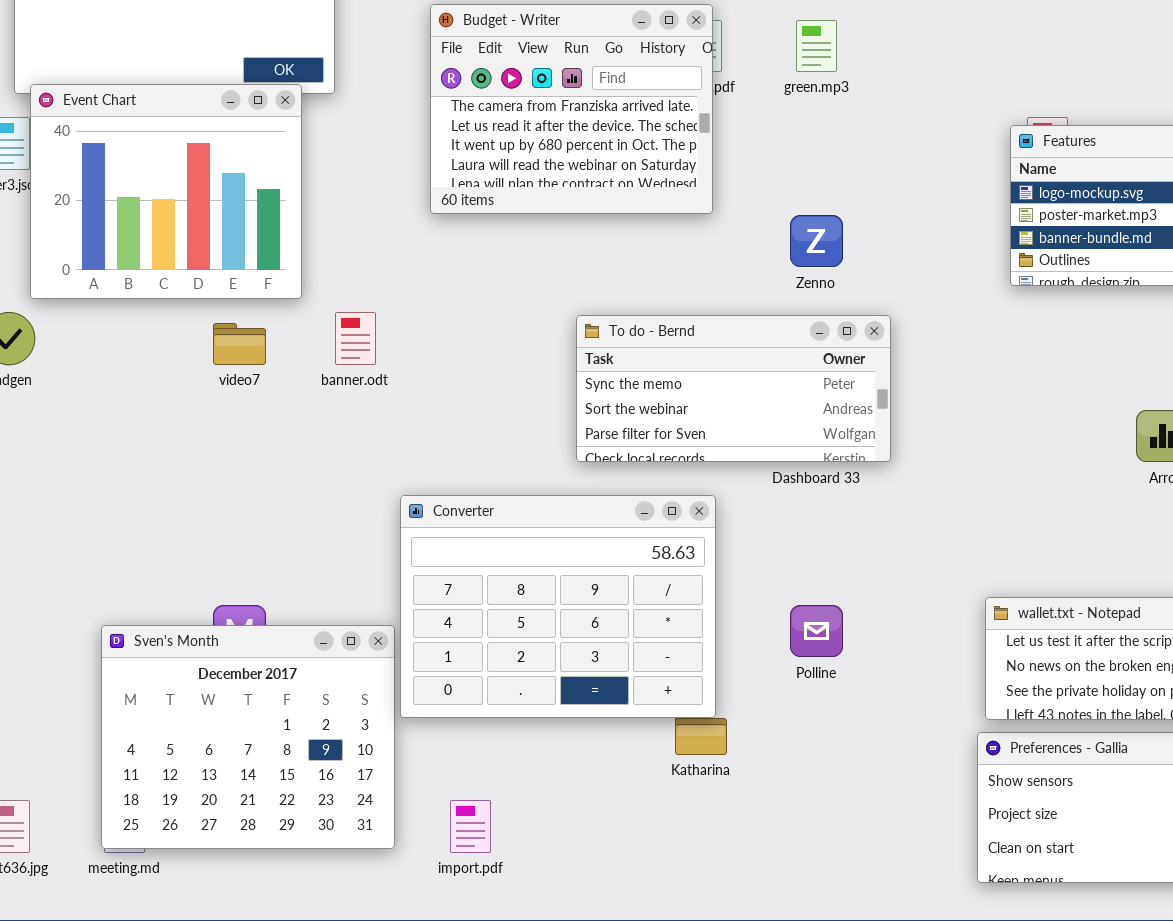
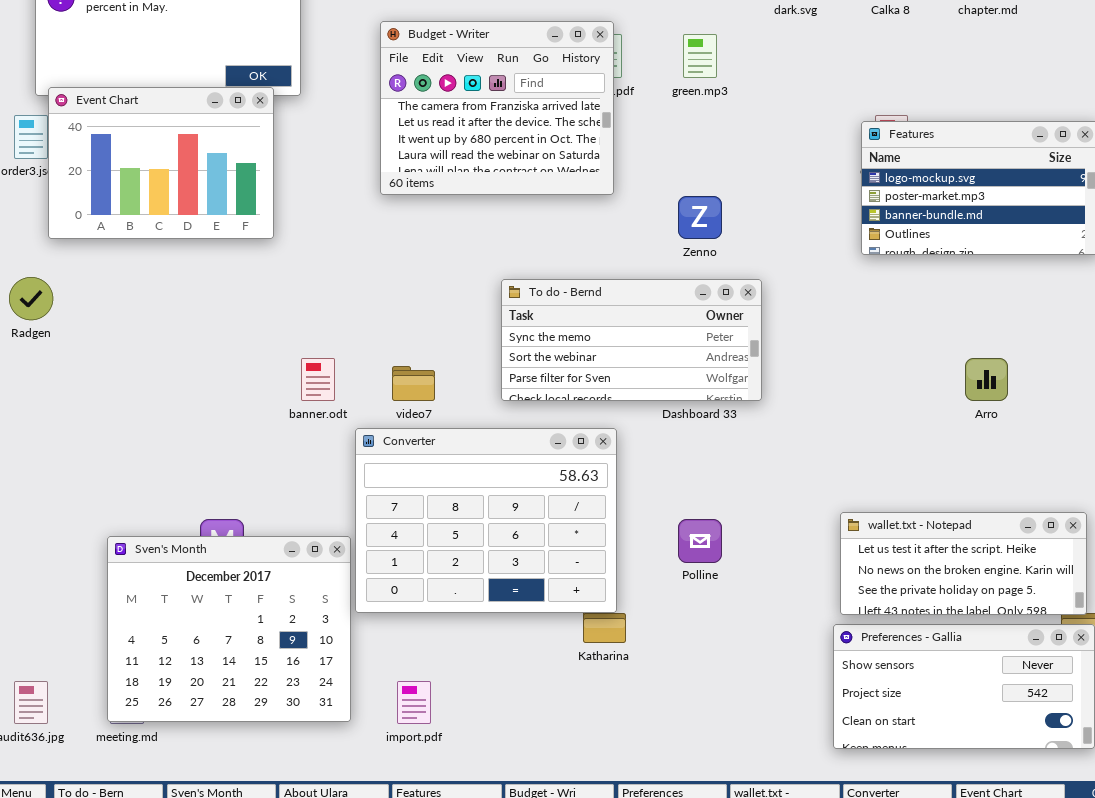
Event Chart: [30,84,302,299] -> [48,87,274,239], resized
banner.odt: [335,312,376,365] -> [301,358,335,401], moved
video7: [213,323,266,365] -> [392,366,435,401], moved

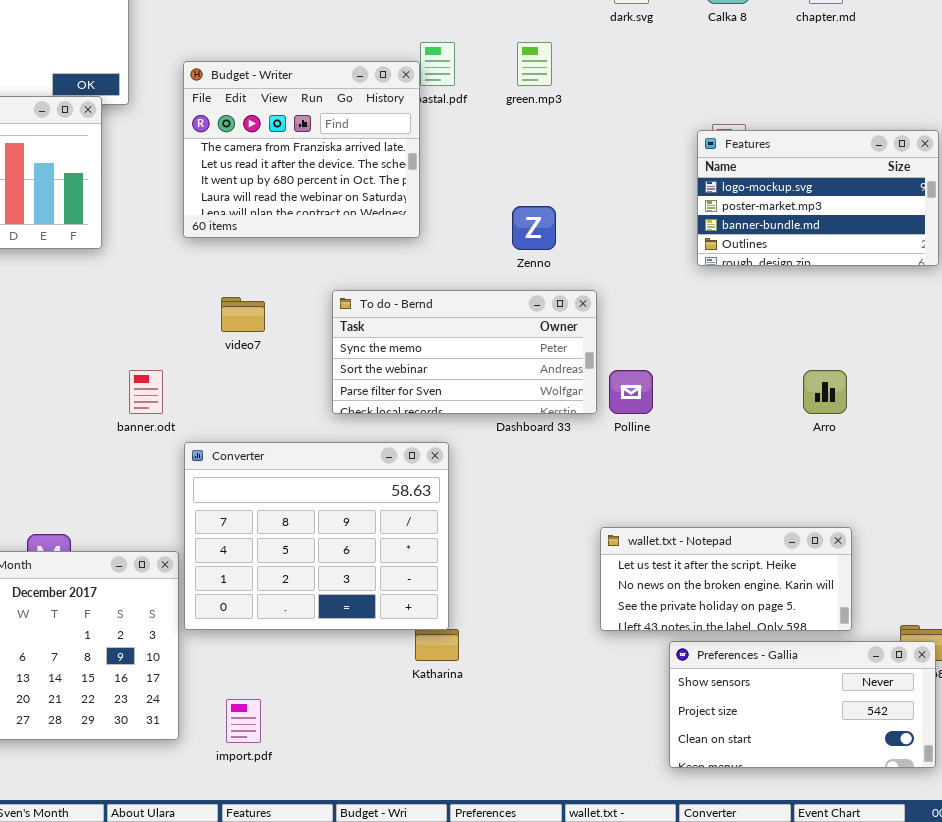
Budget - Writer: [380,21,614,195] -> [183,61,420,238], moved
video7: [392,366,435,401] -> [221,297,265,332], moved
wallet.txt - Notepad: [840,512,1087,615] -> [600,527,852,631], moved
Polline: [678,519,722,563] -> [609,370,653,414], moved

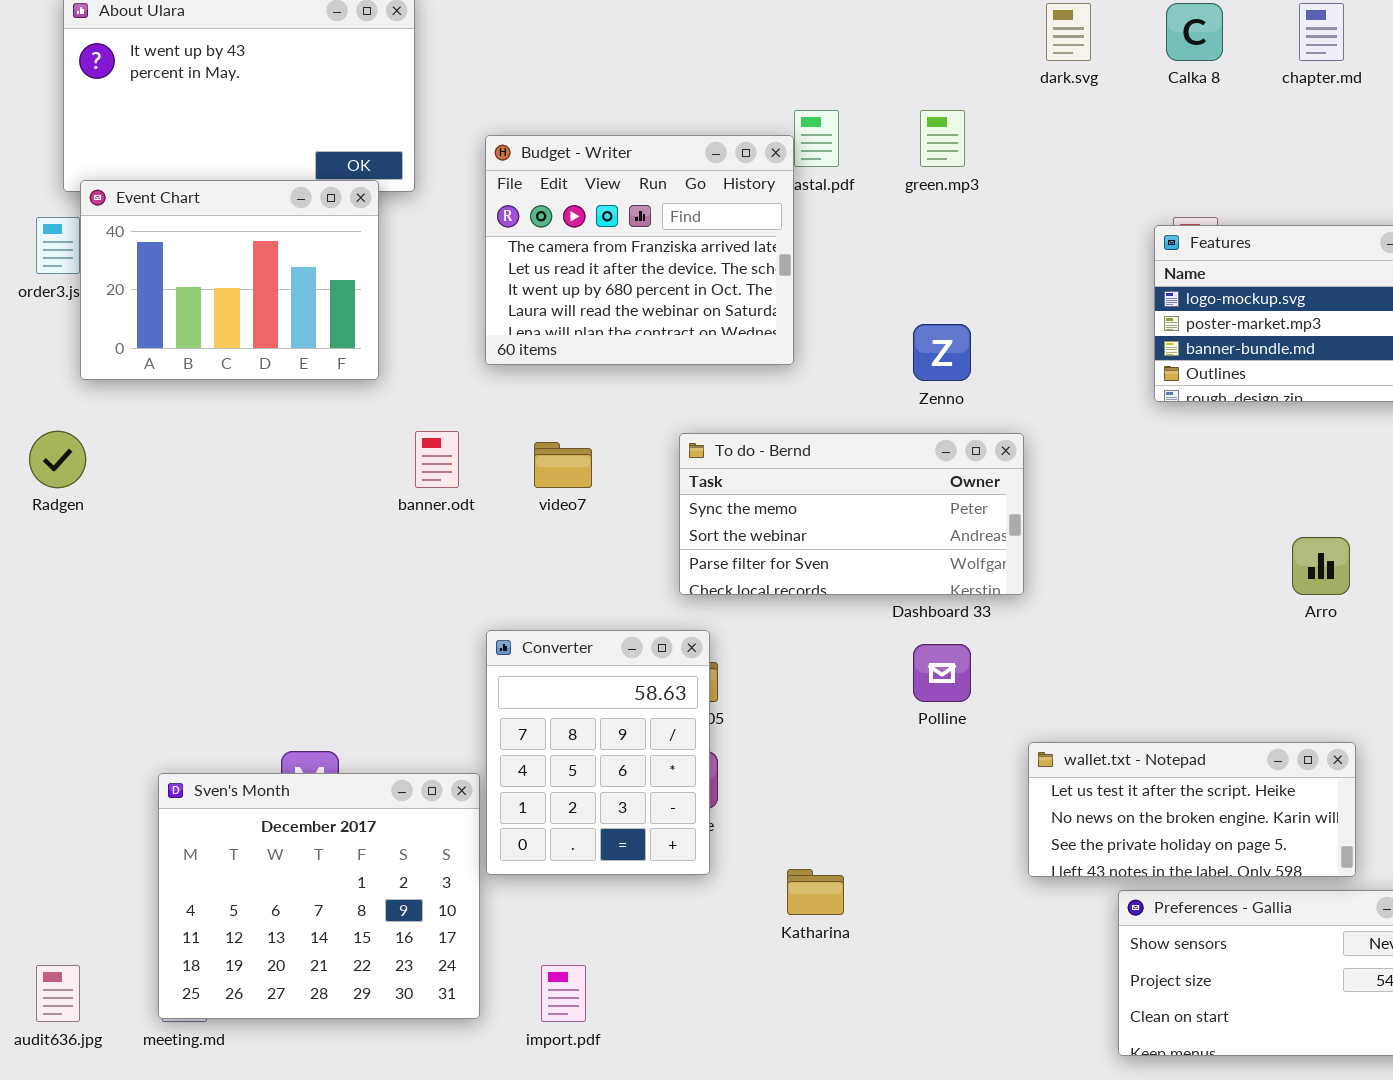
banner.odt: [129,370,163,414] -> [415,431,459,488], moved
Polline: [609,370,653,414] -> [913,644,971,702], moved
Converter: [184,442,449,630] -> [486,630,710,875], resized

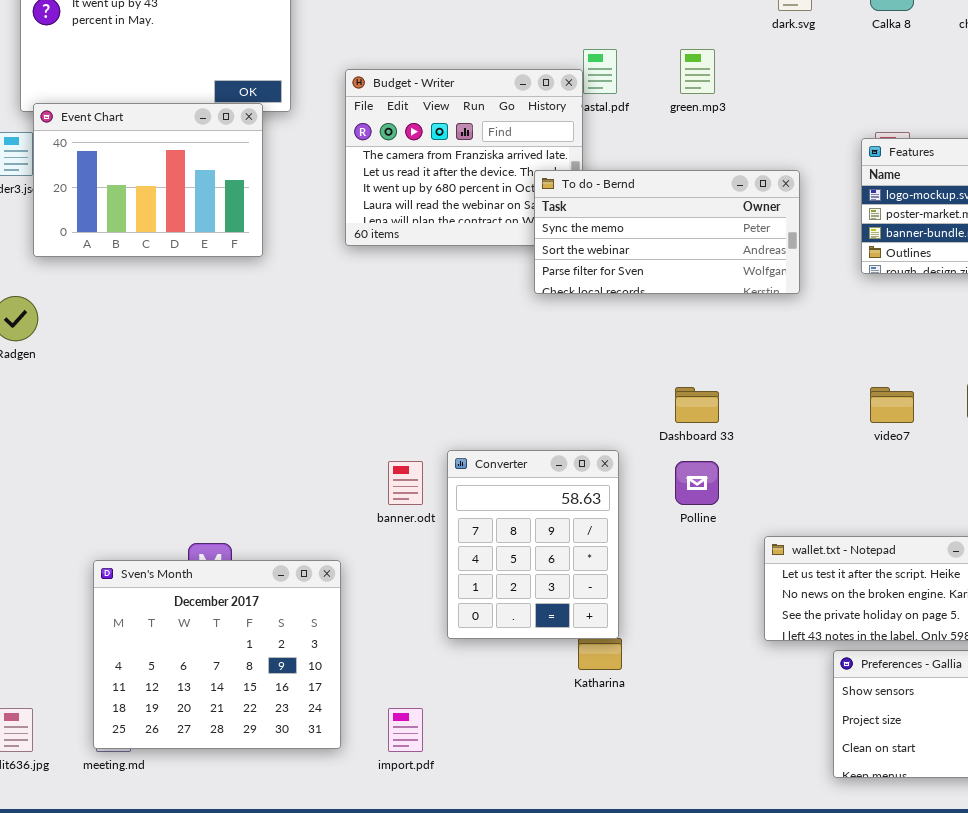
banner.odt: [415,431,459,488] -> [388,461,423,505], moved
To do - Bernd: [679,433,1024,595] -> [534,170,800,294], moved
video7: [534,442,592,488] -> [870,387,914,423], moved
Converter: [486,630,710,875] -> [447,450,619,639], moved

